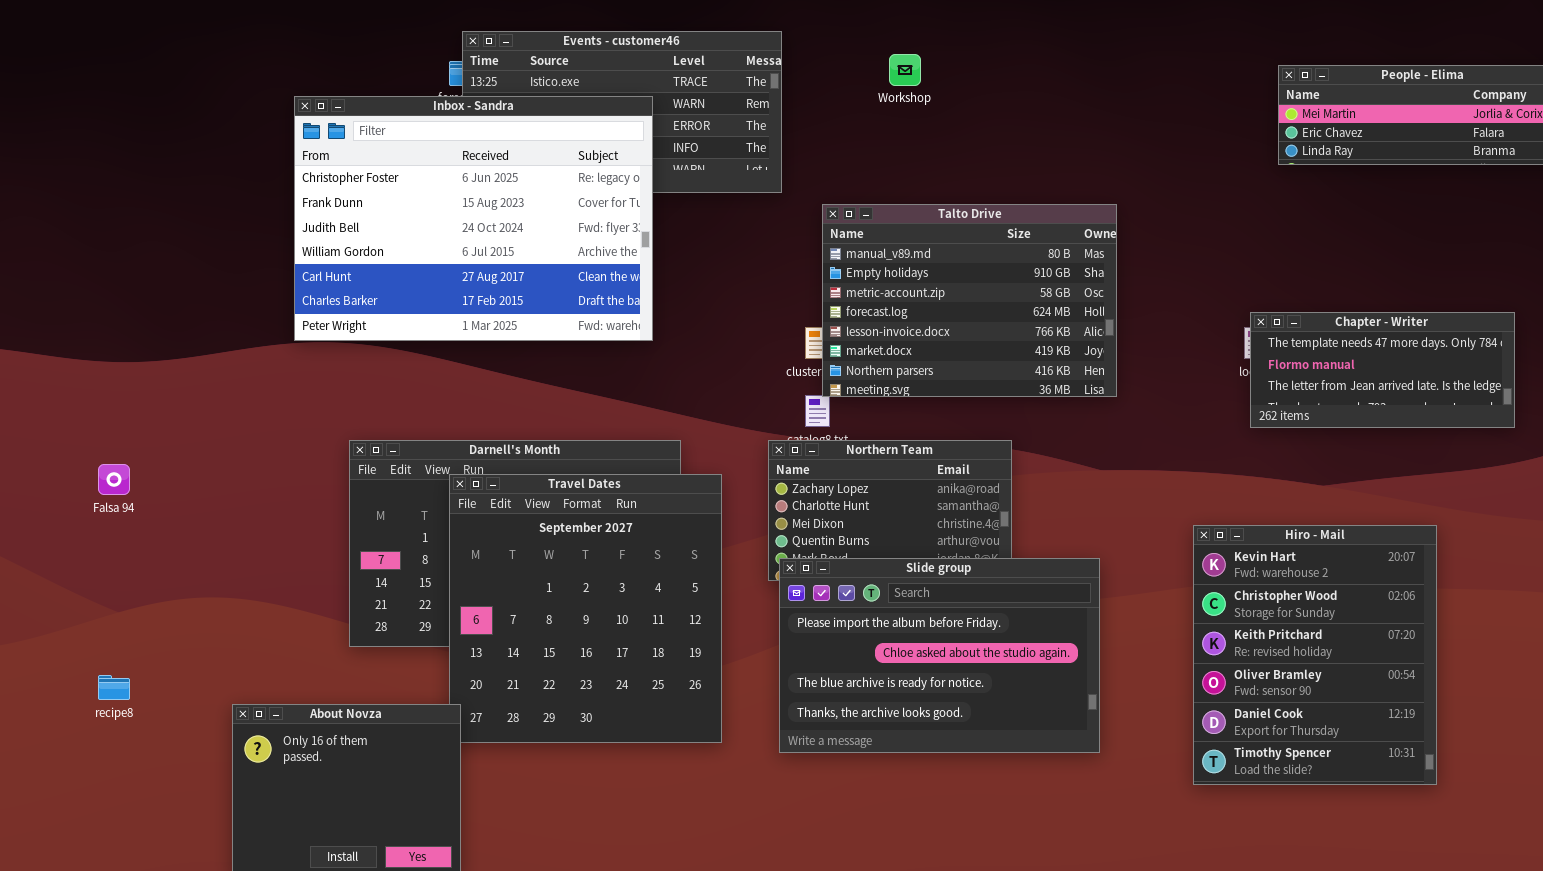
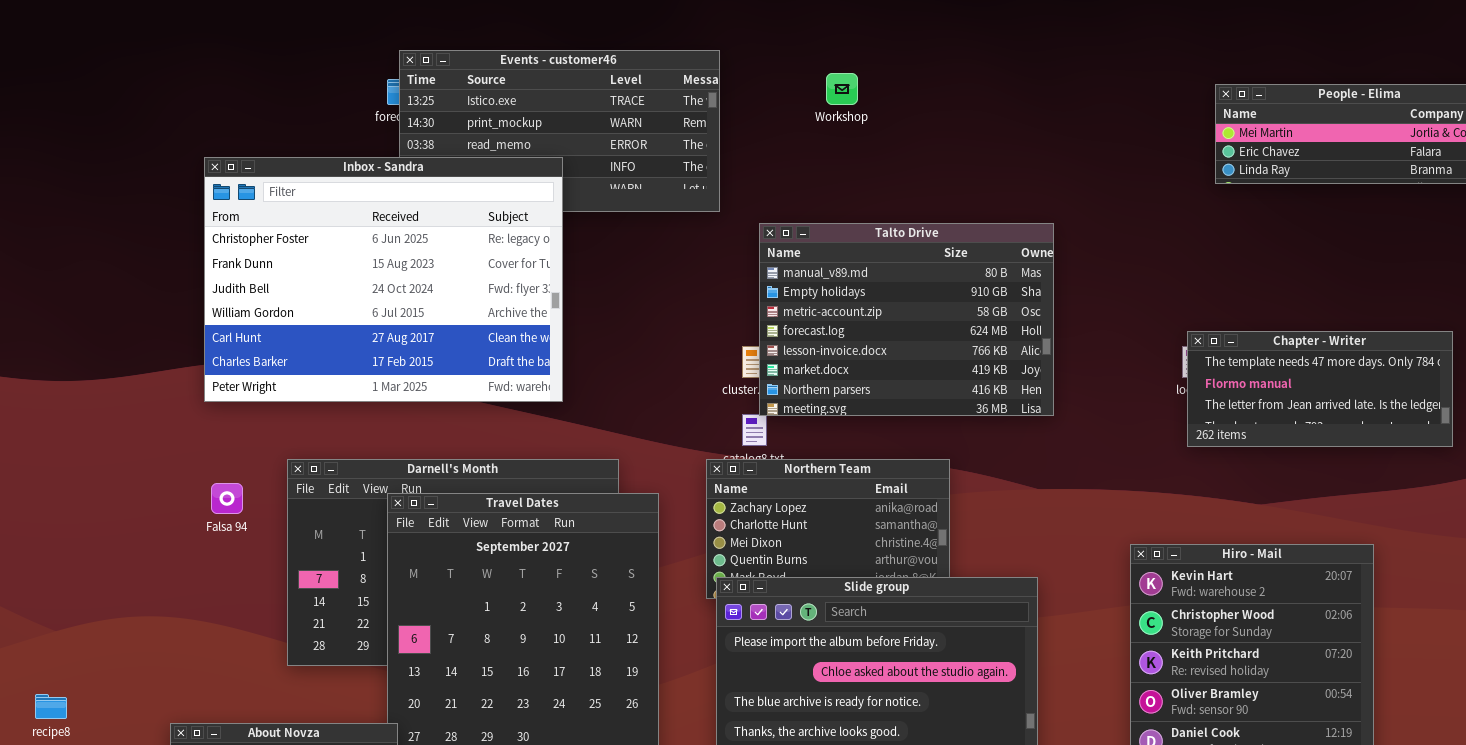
Inbox - Sandra: [294,96,653,341] -> [204,157,563,402], moved
Falsa 94: [98,464,130,495] -> [211,483,243,514], moved

